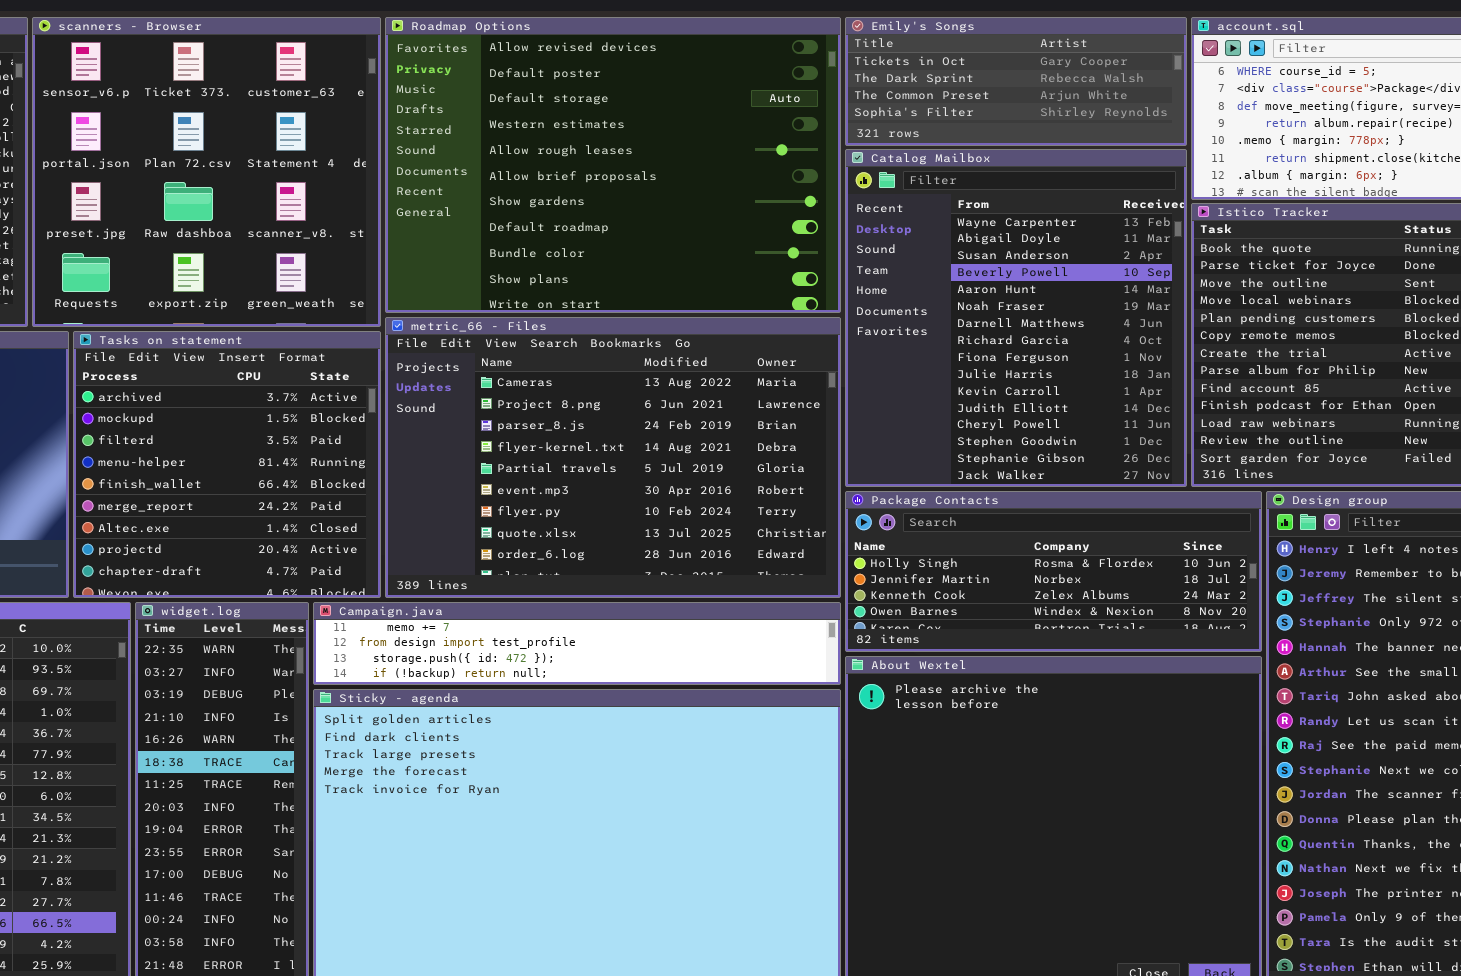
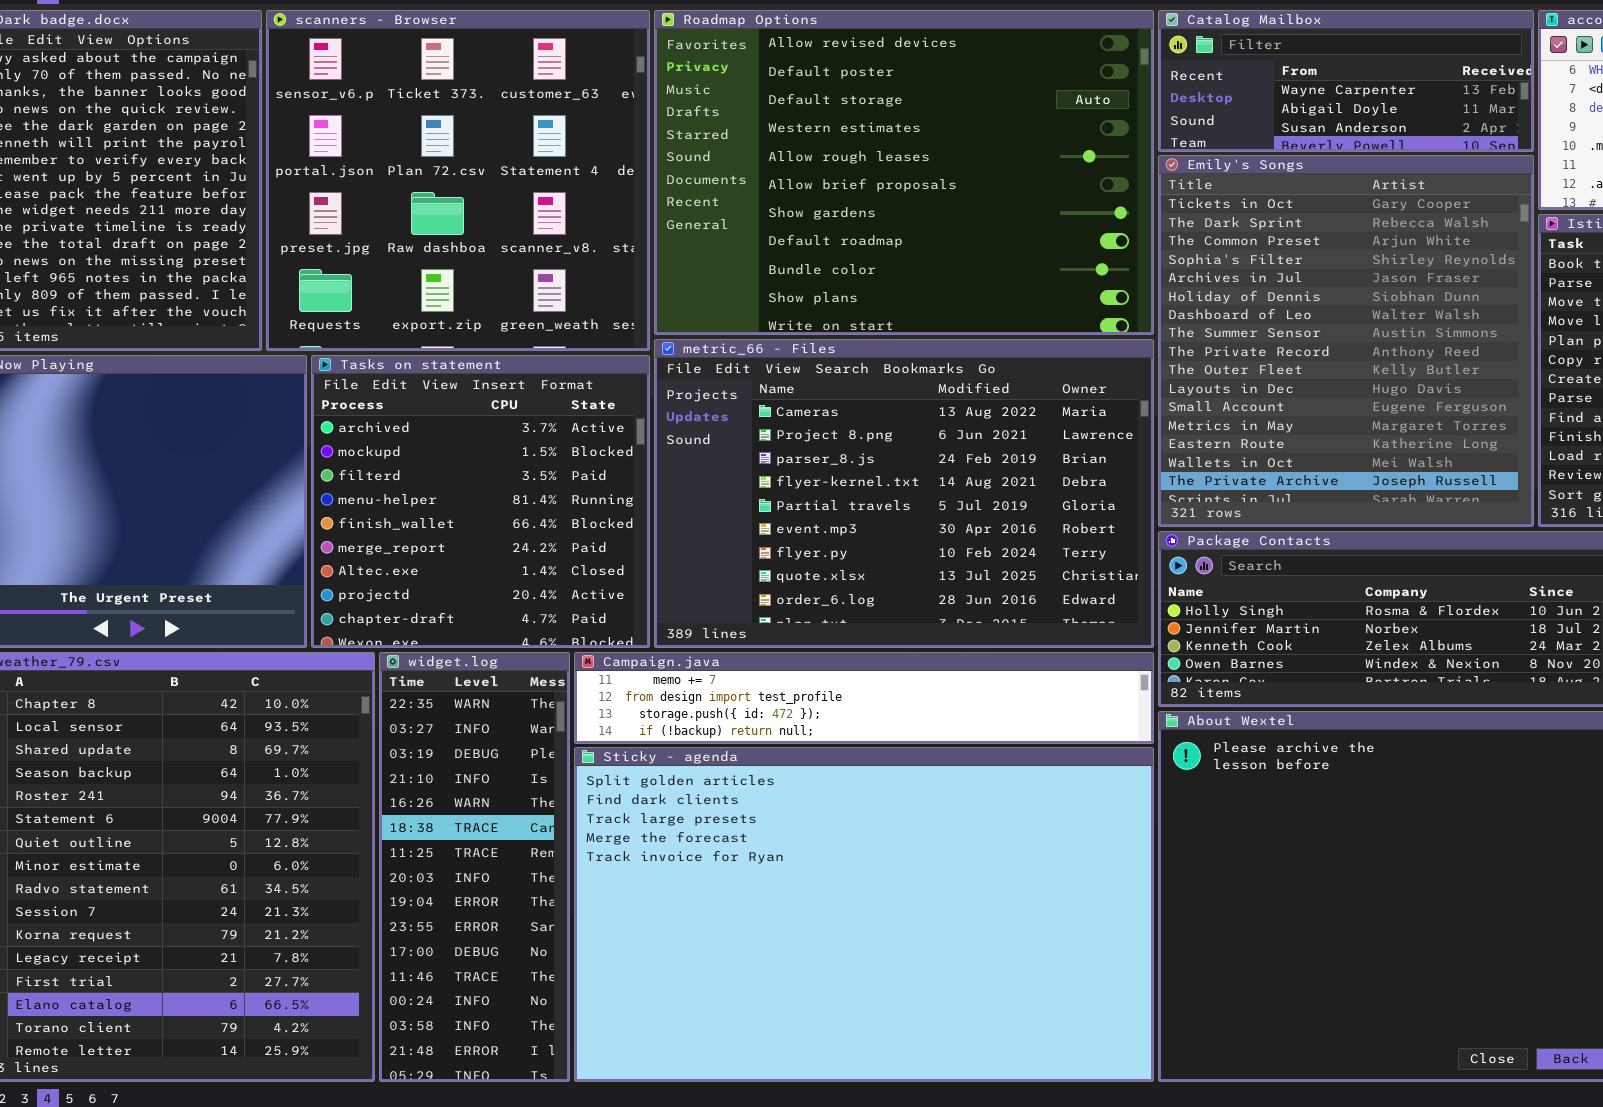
Emily's Songs: [845,17,1187,146] -> [1158,155,1534,527], moved, resized
Catalog Mailbox: [845,149,1187,487] -> [1158,10,1534,152], moved, resized

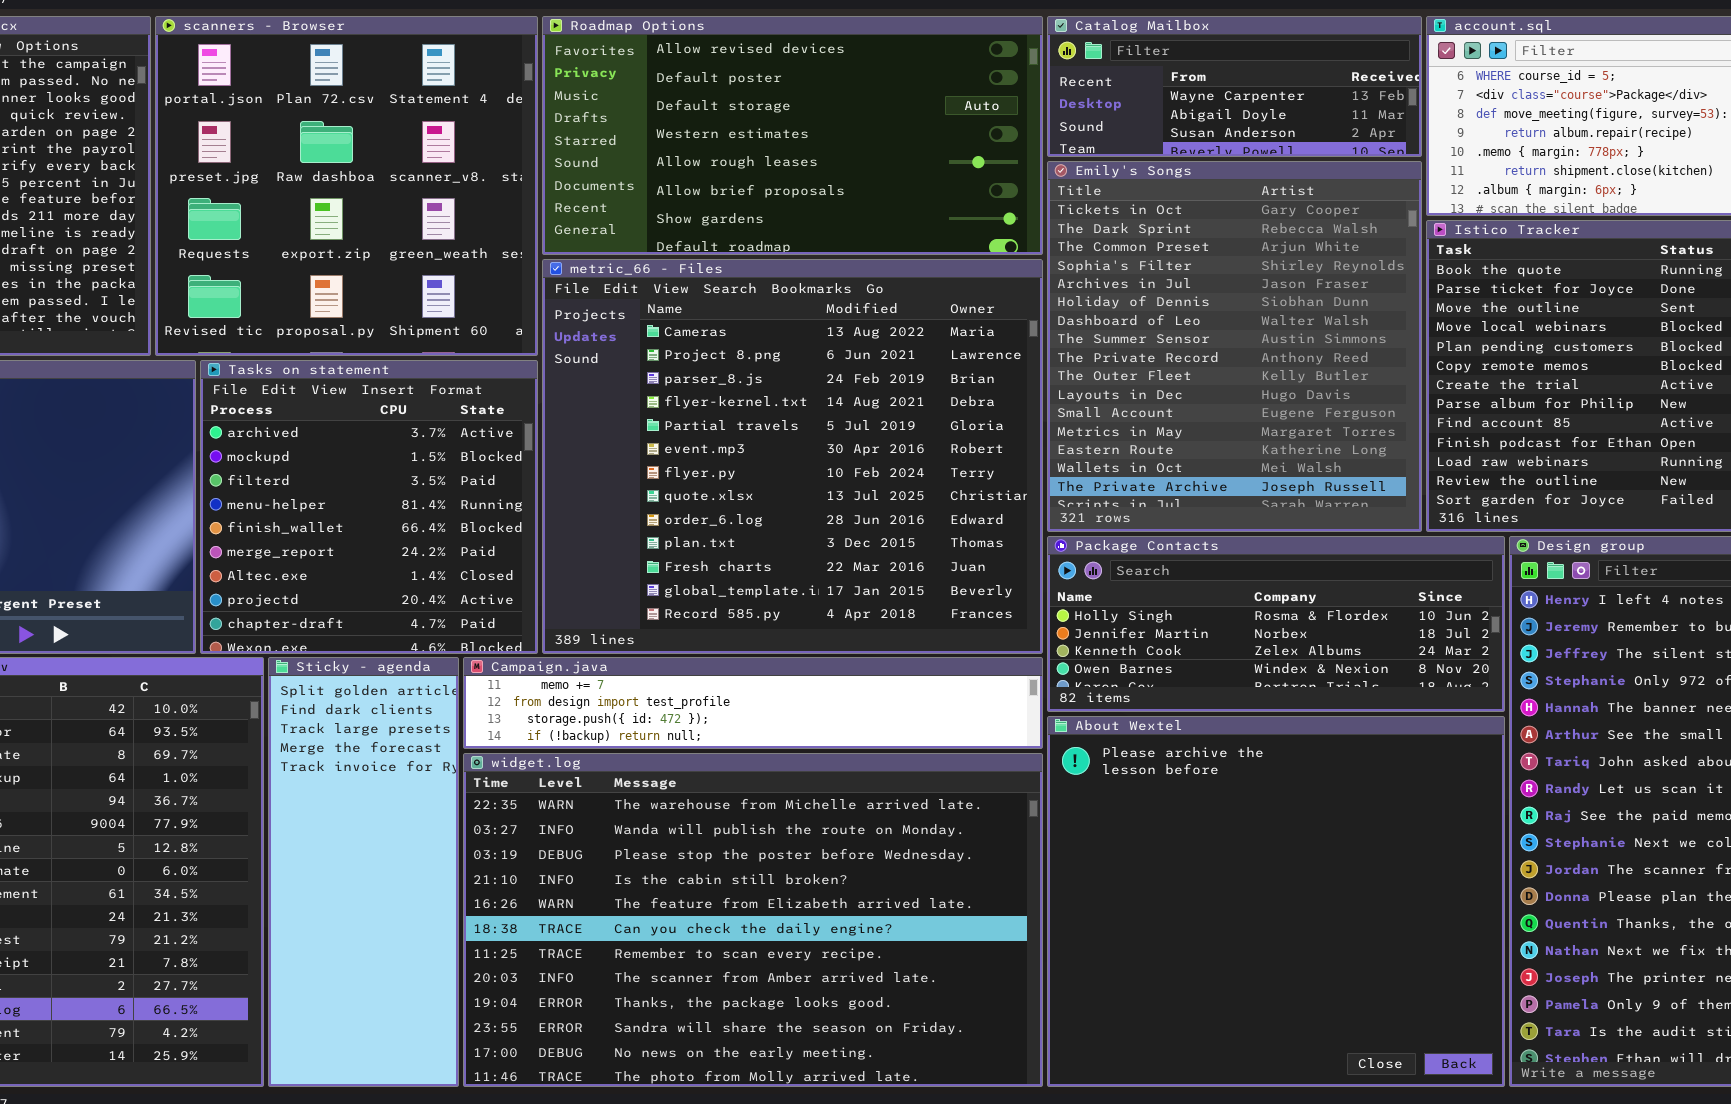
scanners - Browser: [266,10,650,351] -> [155,16,538,356], scrolled down 1 row
Roadmap Options: [654,10,1154,335] -> [542,16,1043,255], resized
metric_66 - Files: [654,339,1154,648] -> [542,259,1043,654], resized
widget.log: [379,652,570,1082] -> [463,753,1043,1087], moved, resized
Sticky - agenda: [574,747,1154,1082] -> [268,657,459,1087], moved, resized

